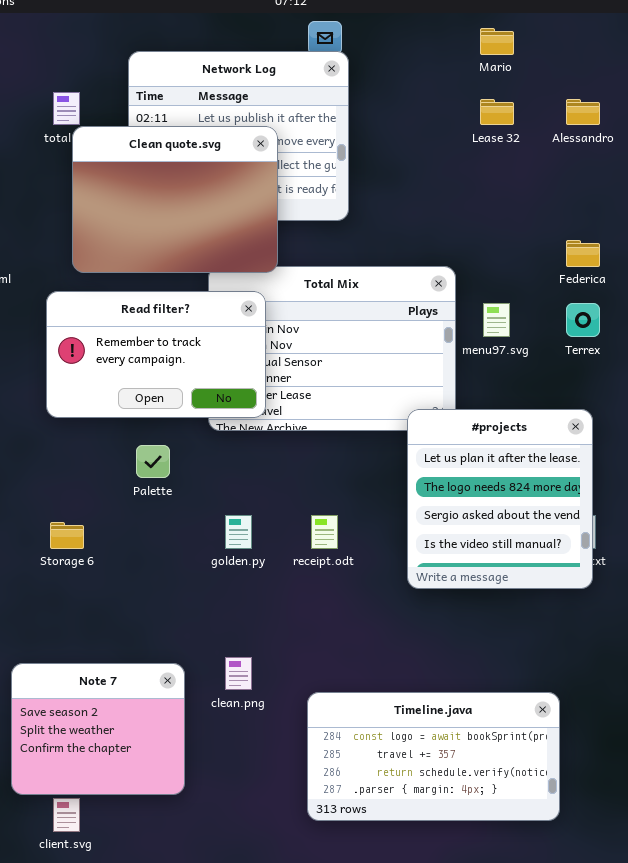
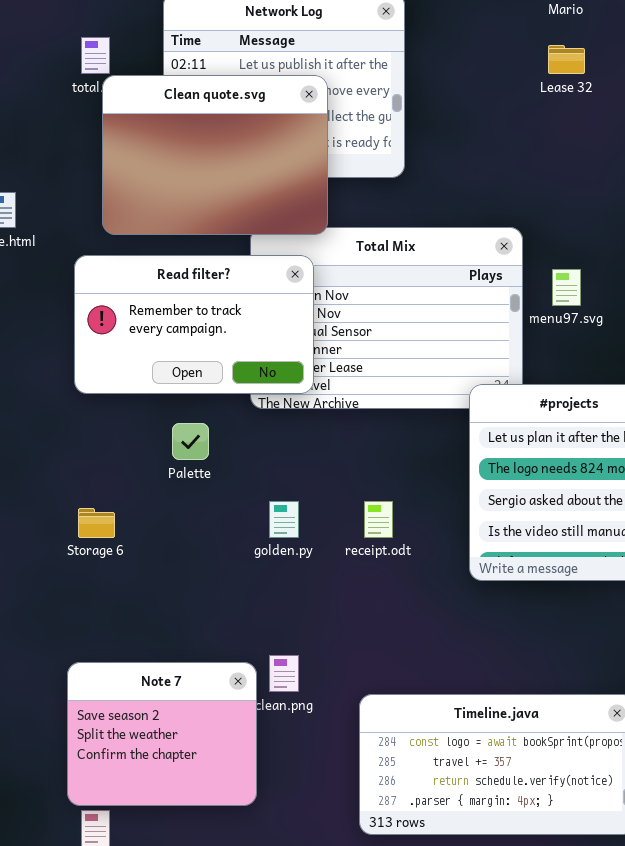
Note 7: [11,663,185,795] -> [67,662,257,806], moved

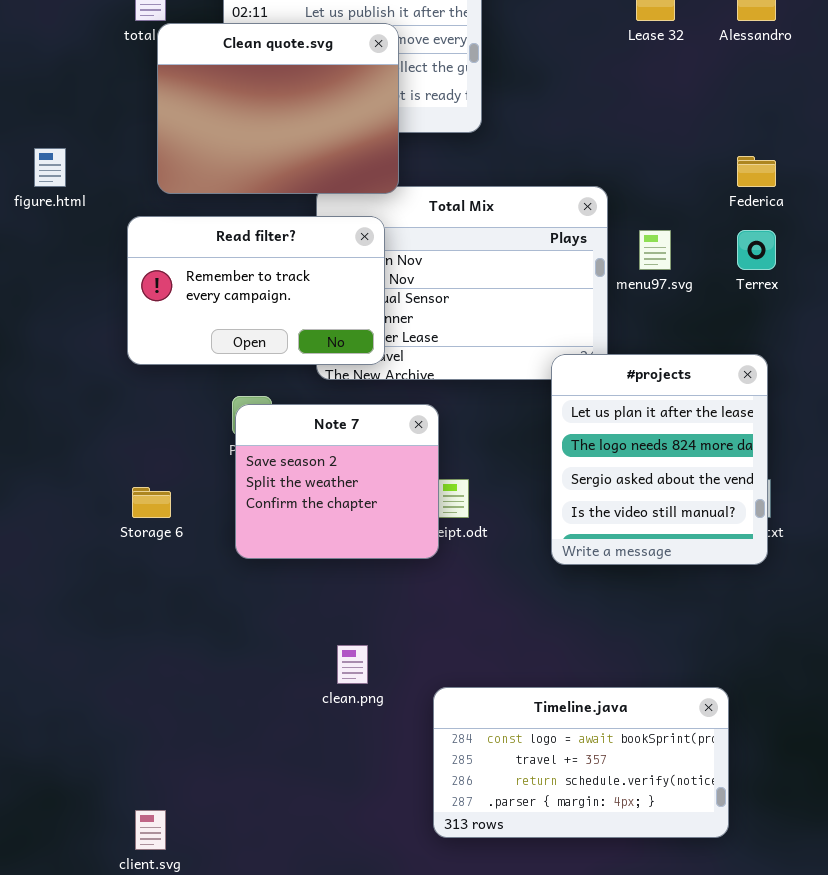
Note 7: [67,662,257,806] -> [235,404,439,559], moved

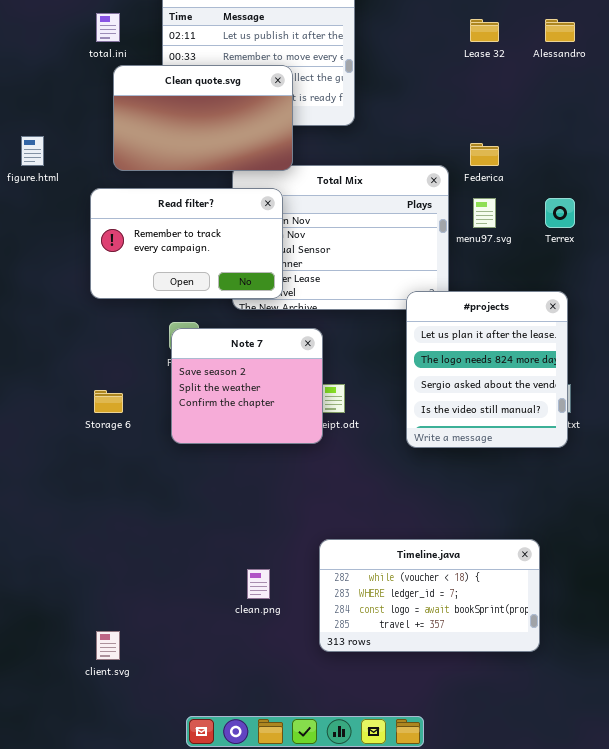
Clean quote.svg: [157,23,399,194] -> [113,65,293,171], resized
Federica: [737,156,776,187] -> [470,143,499,166], moved
clean.png: [337,645,368,684] -> [247,569,270,599], moved
Timeline.java: [433,687,729,838] -> [319,539,540,652], scrolled up 2 rows

